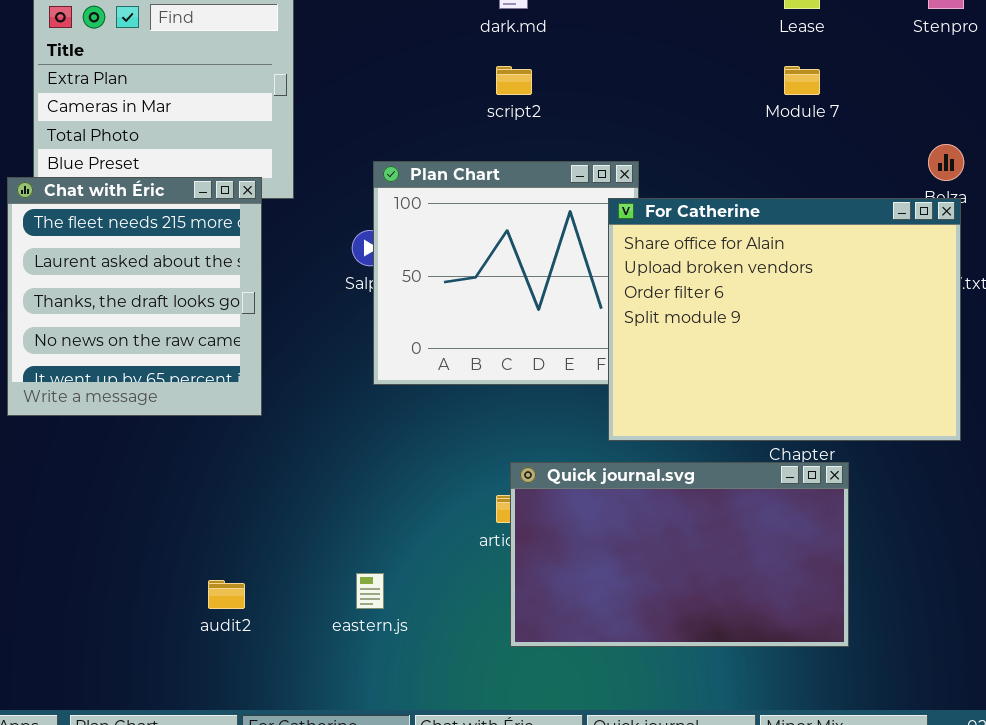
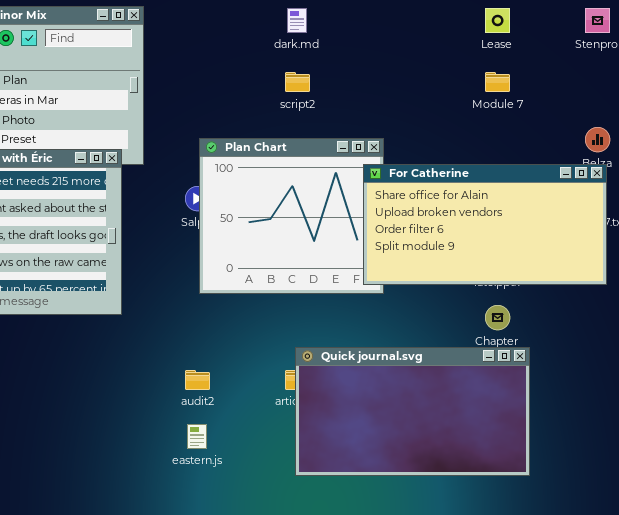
For Catherine: [608,198,961,441] -> [363,164,607,285], resized
audit2: [208,580,245,609] -> [185,370,210,390], moved

